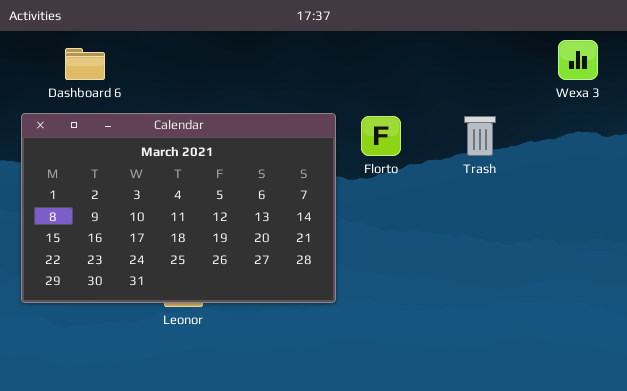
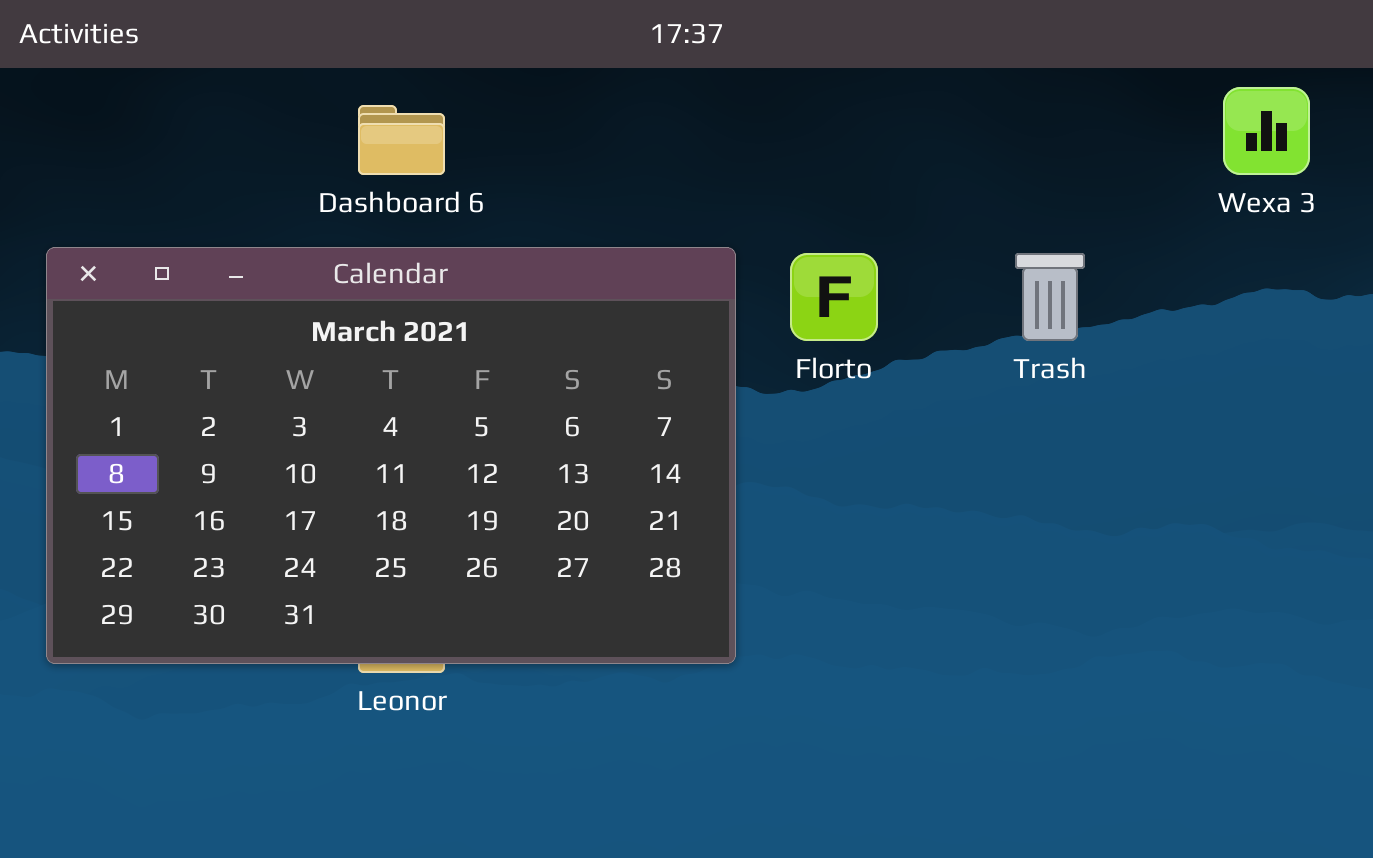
Dashboard 6: [65,48,105,80] -> [358,105,445,175], moved

